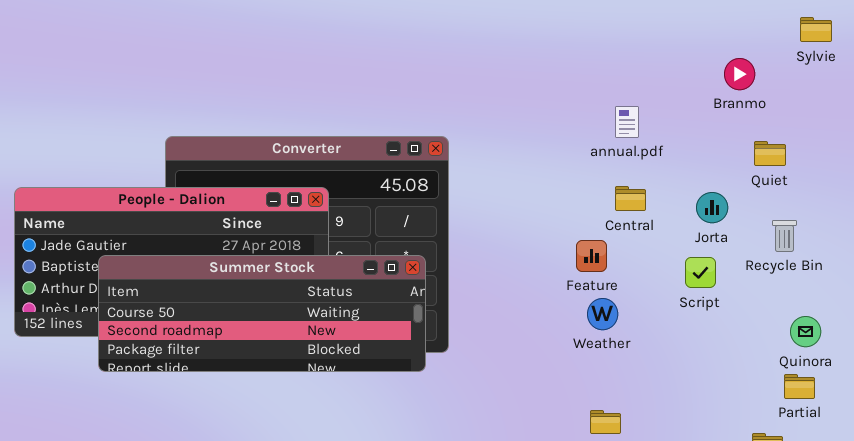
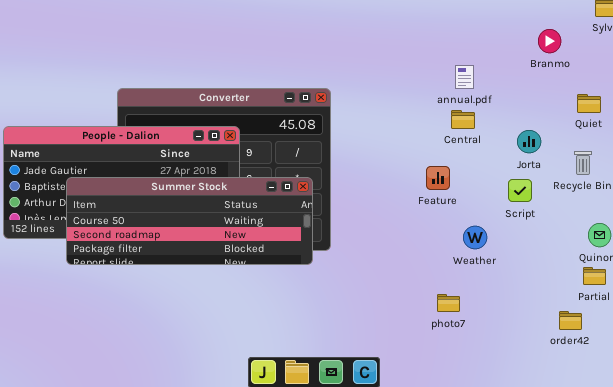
Quiet: [754,141,786,166] -> [577,94,601,113], moved
Central: [615,186,646,211] -> [451,110,475,129], moved
Weather: [587,298,618,330] -> [463,226,487,249], moved

